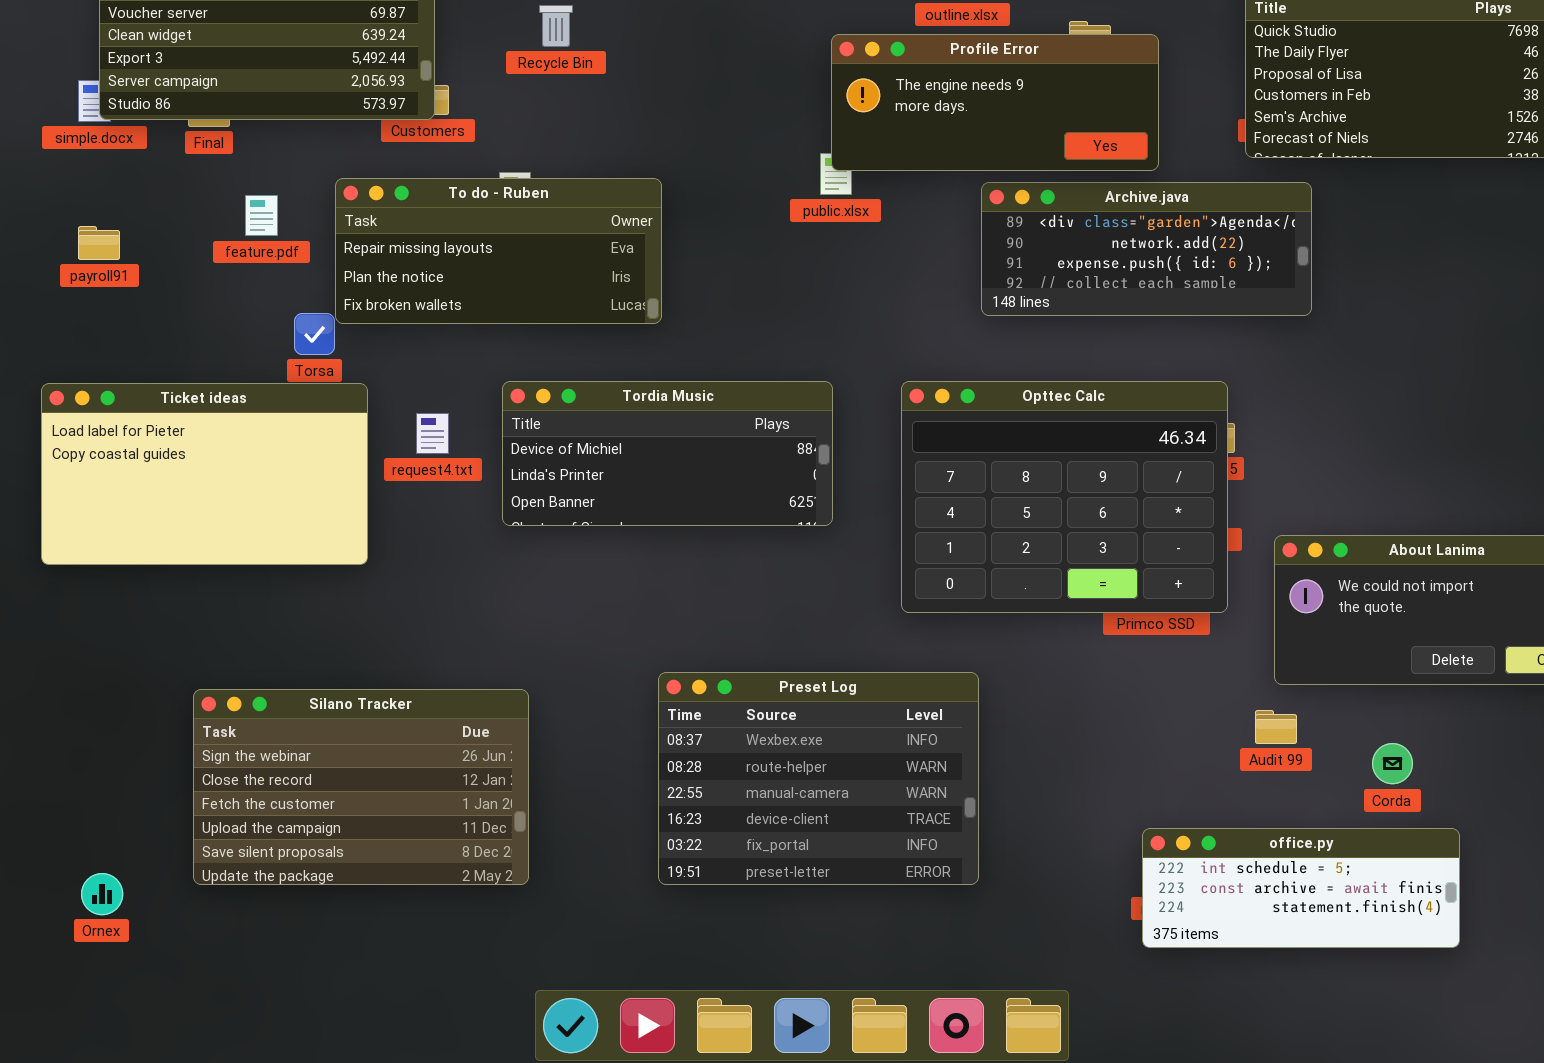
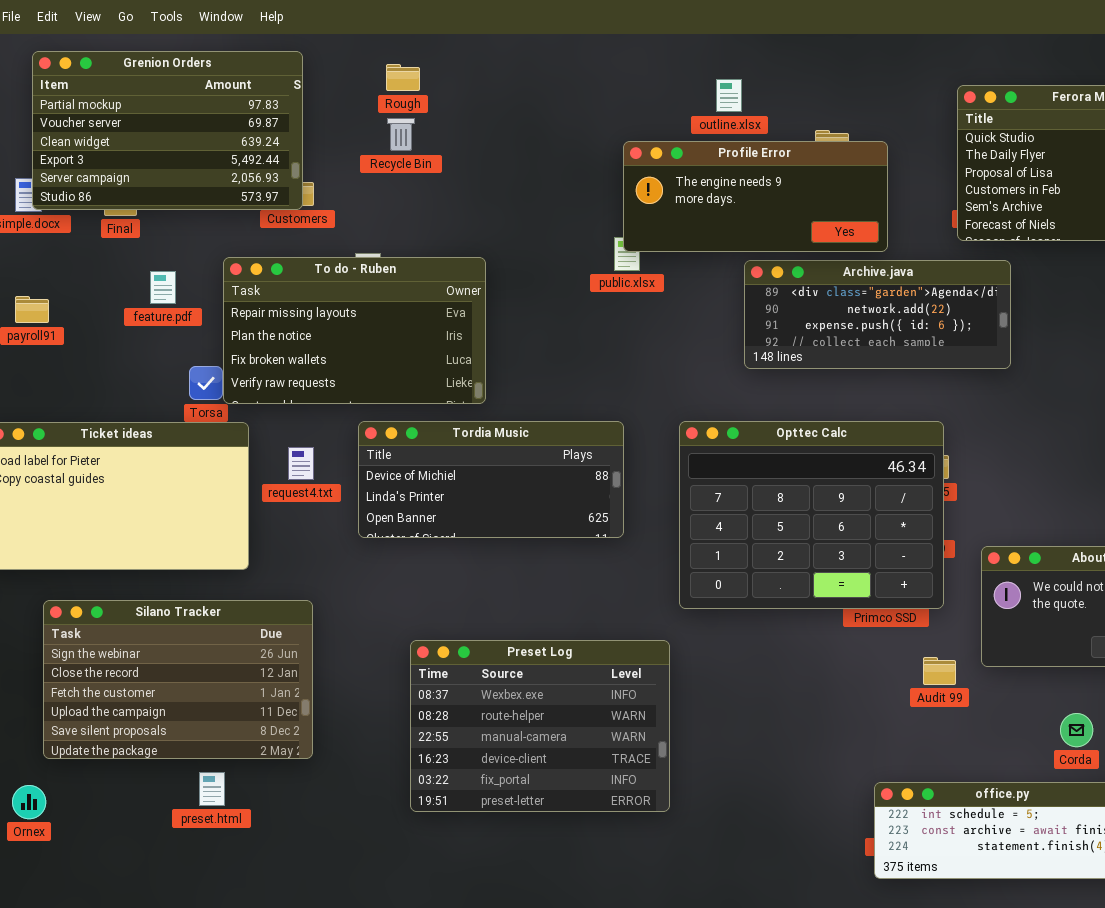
To do - Ruben: [335,178,662,324] -> [223,257,486,404], resized
Preset Log: [658,672,979,885] -> [410,640,670,812], moved
Silano Tracker: [193,689,529,885] -> [43,600,313,759], moved
Audit 99: [1255,710,1297,744] -> [923,657,956,685], moved
Ornex: [81,873,123,915] -> [12,785,46,819], moved

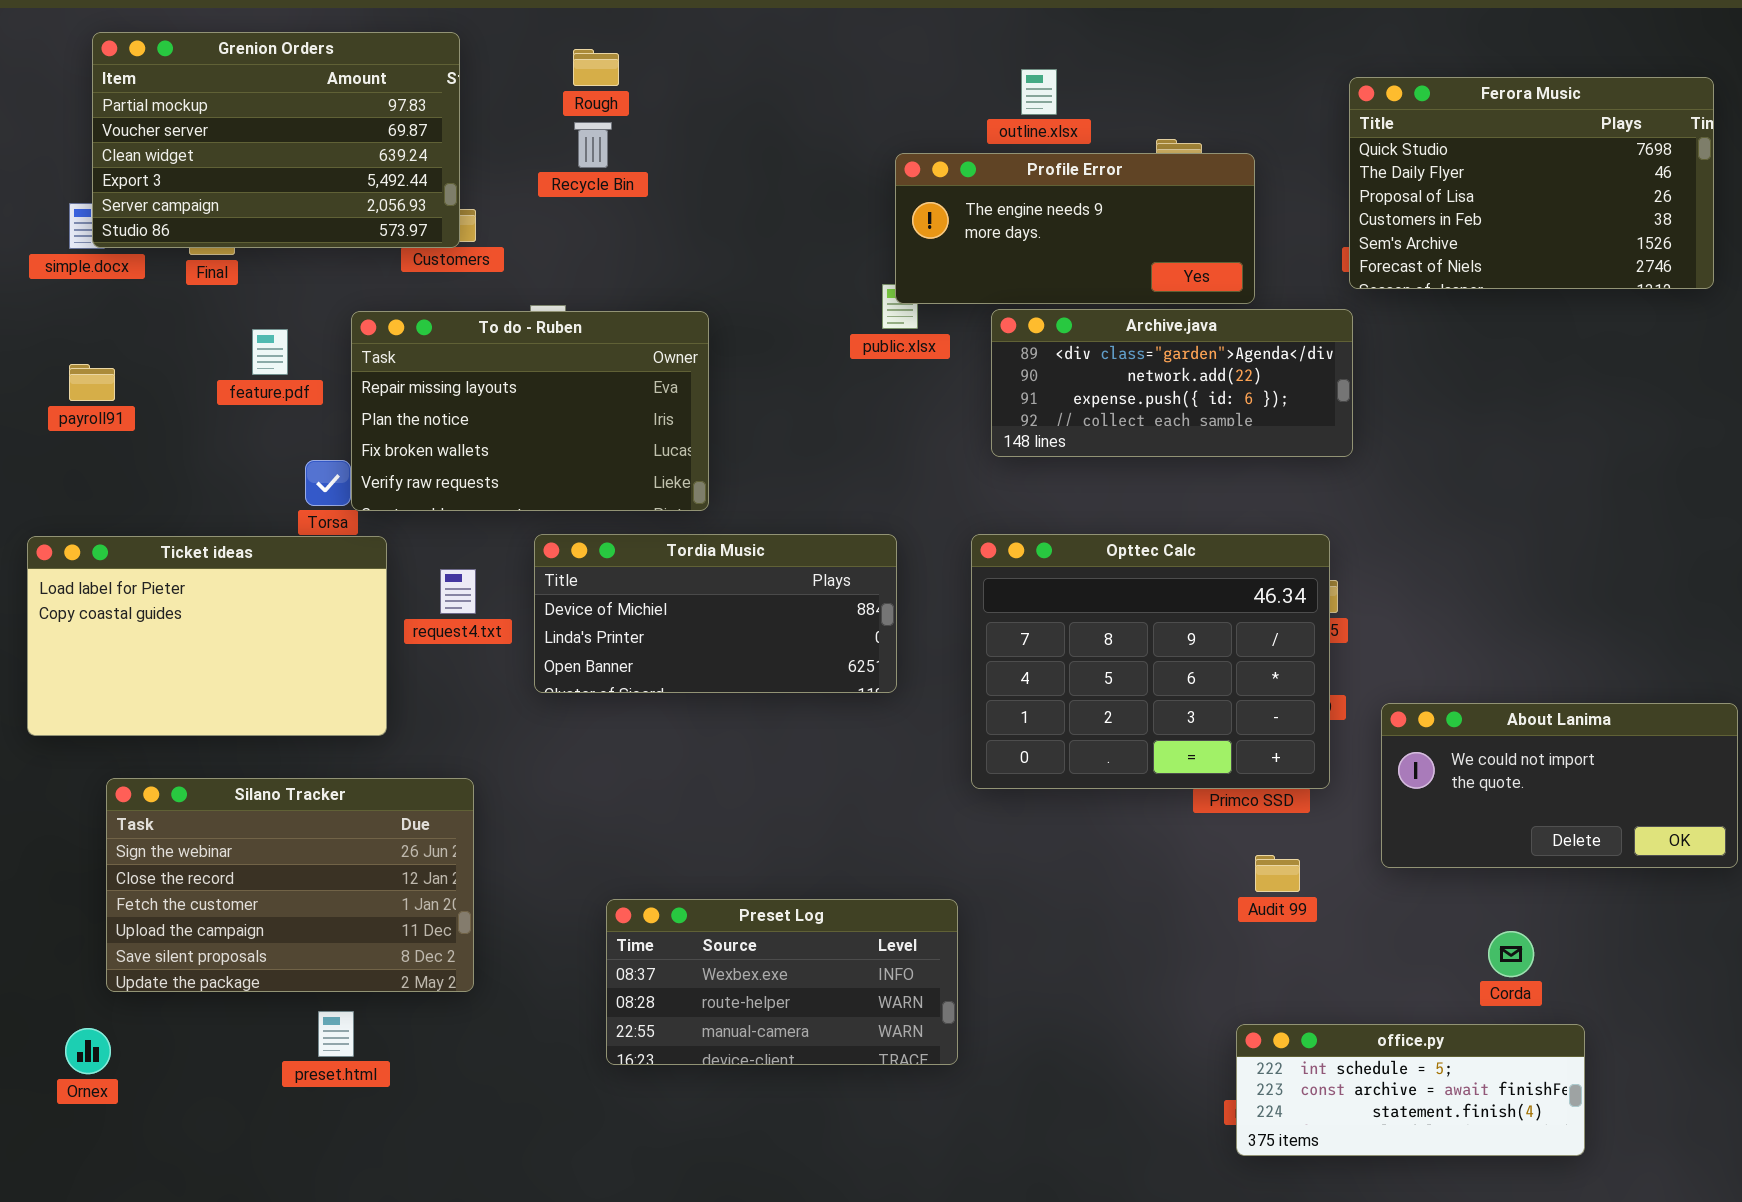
Archive.java: [744,260,1011,369] -> [991,309,1353,457], moved
Preset Log: [410,640,670,812] -> [606,899,958,1065], resized
Audit 99: [923,657,956,685] -> [1255,855,1300,892], moved

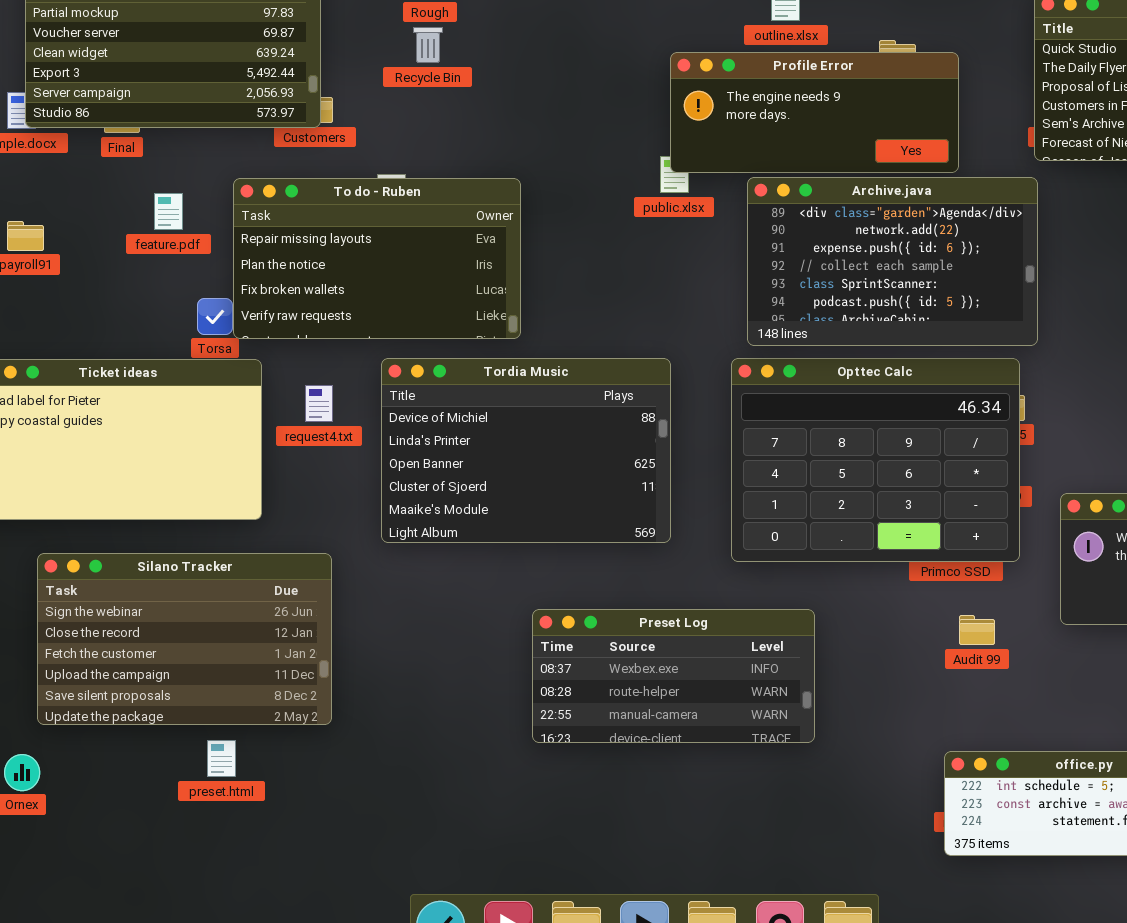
Archive.java: [991,309,1353,457] -> [747,177,1038,346], resized
Tordia Music: [534,534,897,693] -> [381,358,671,543], resized
Preset Log: [606,899,958,1065] -> [532,609,815,743], moved

